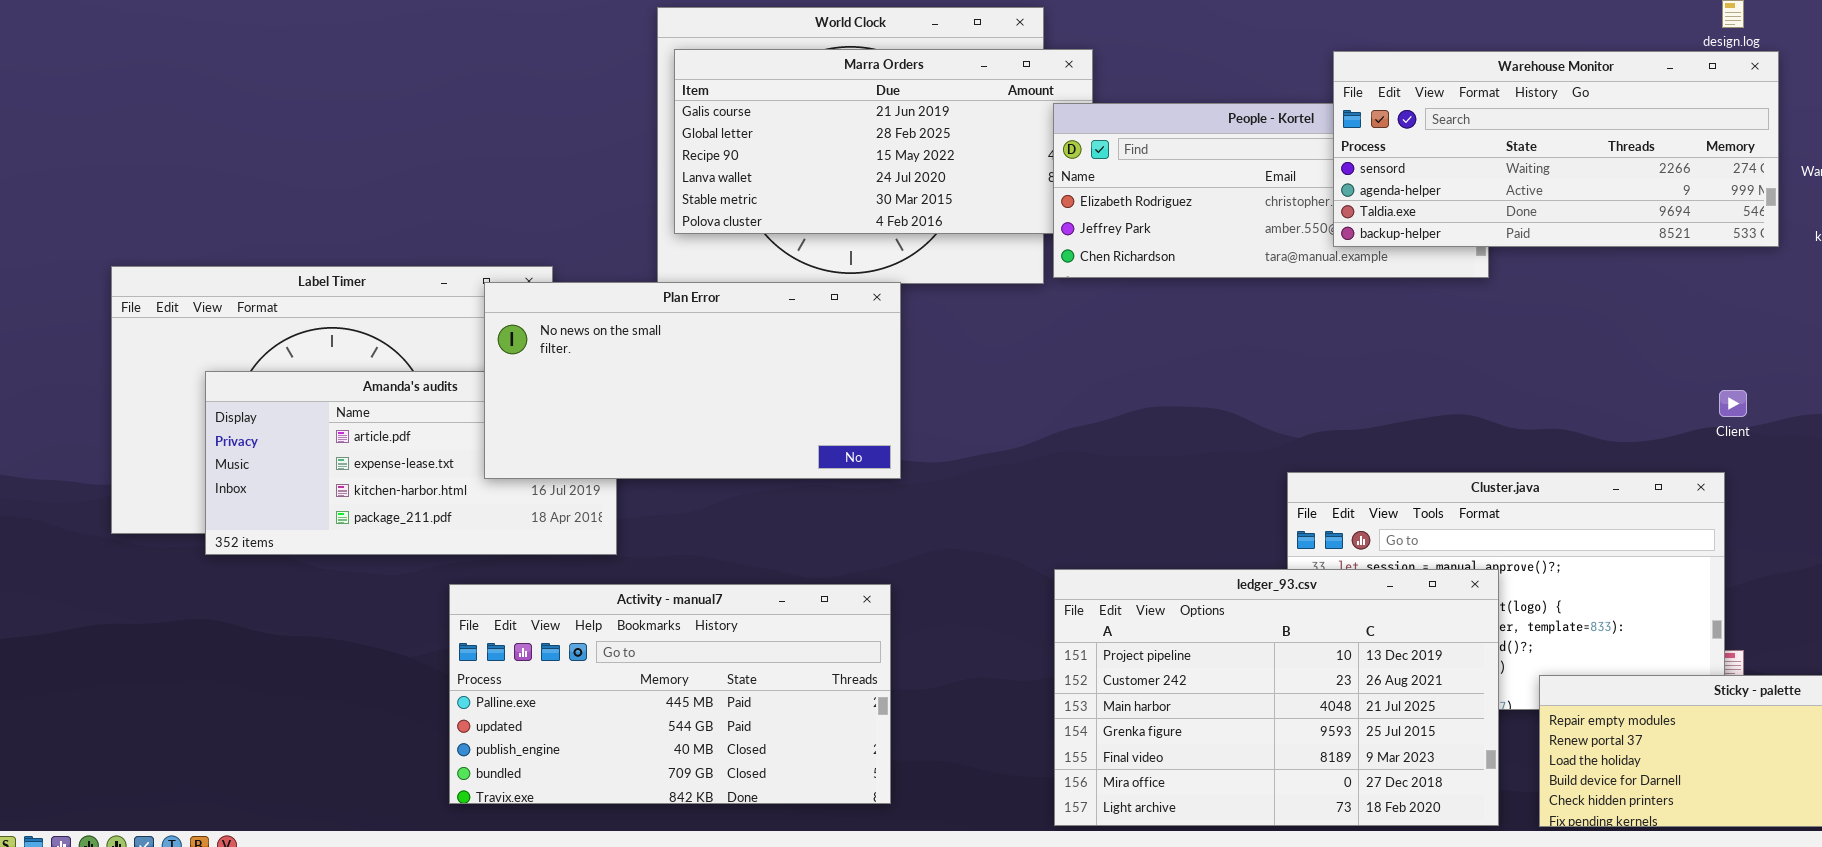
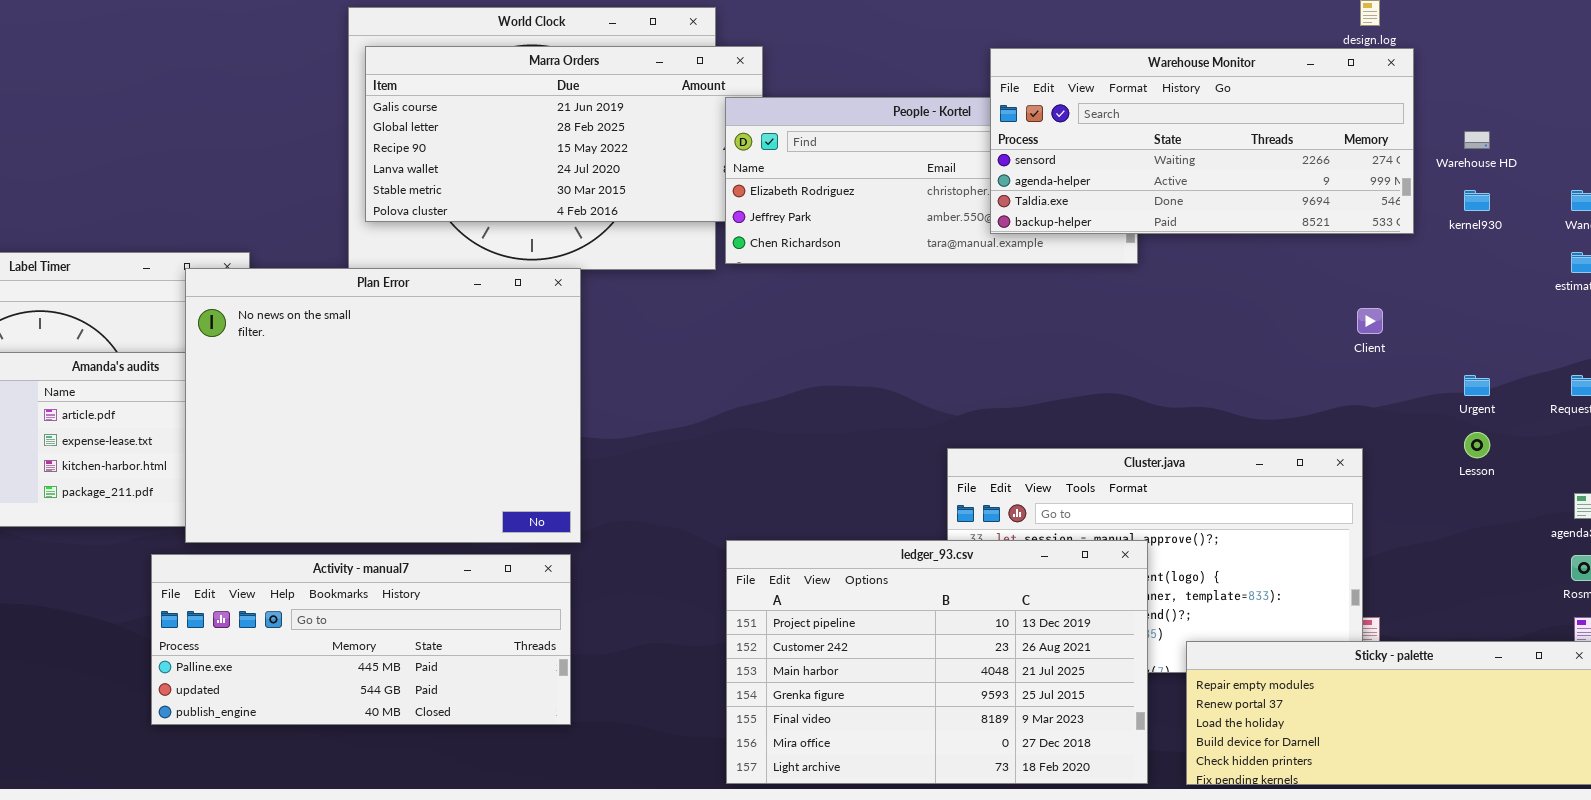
Plan Error: [484,282,901,479] -> [185,268,581,543], resized
Client: [1719,390,1747,417] -> [1357,308,1383,334], moved
Activity - manual7: [449,584,891,804] -> [151,554,571,725], resized

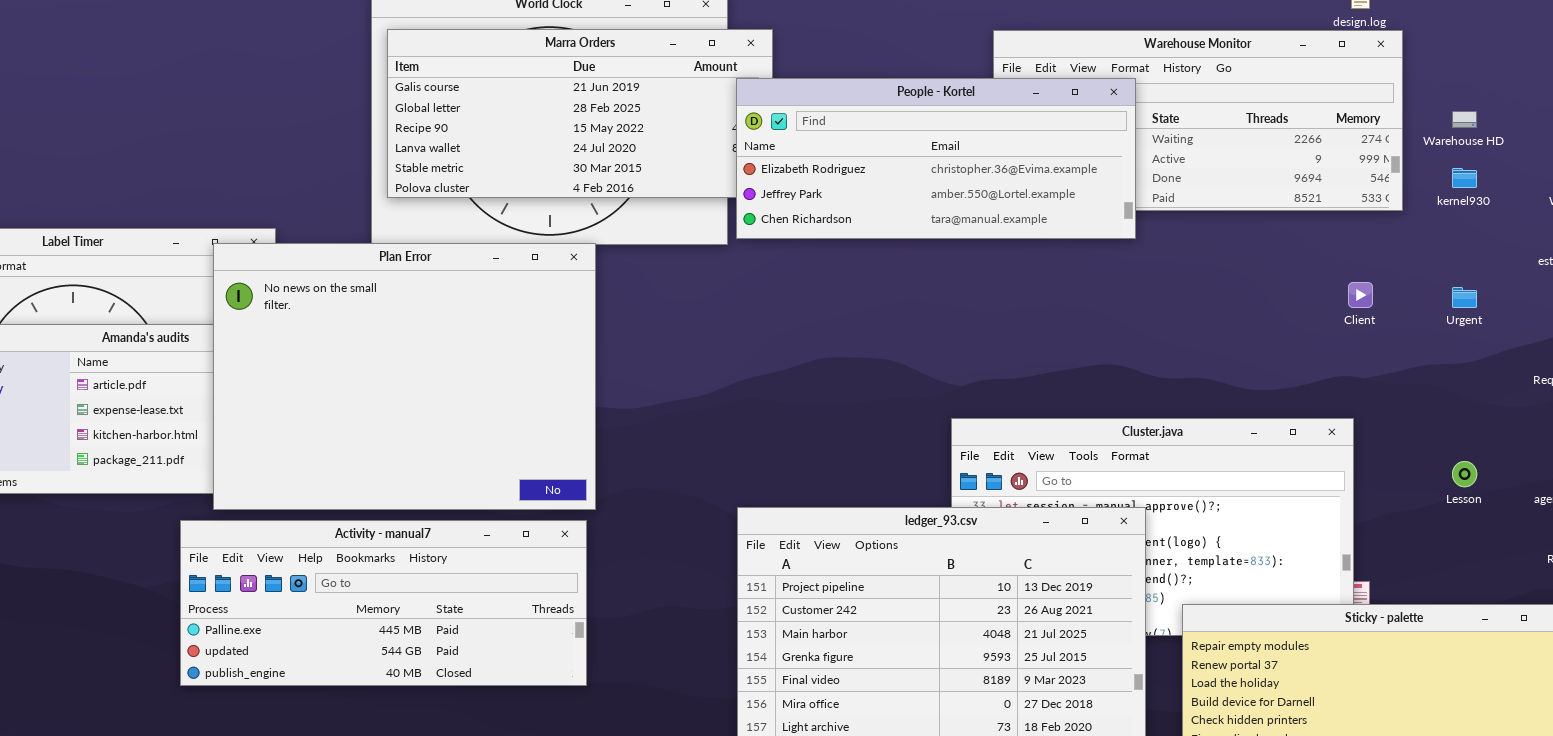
People - Kortel: [725,97,1138,264] -> [736,78,1136,239], raised
Urgent: [1464,375,1490,396] -> [1452,287,1477,308], moved
Lesson: [1464,432,1490,458] -> [1452,461,1477,487], moved

